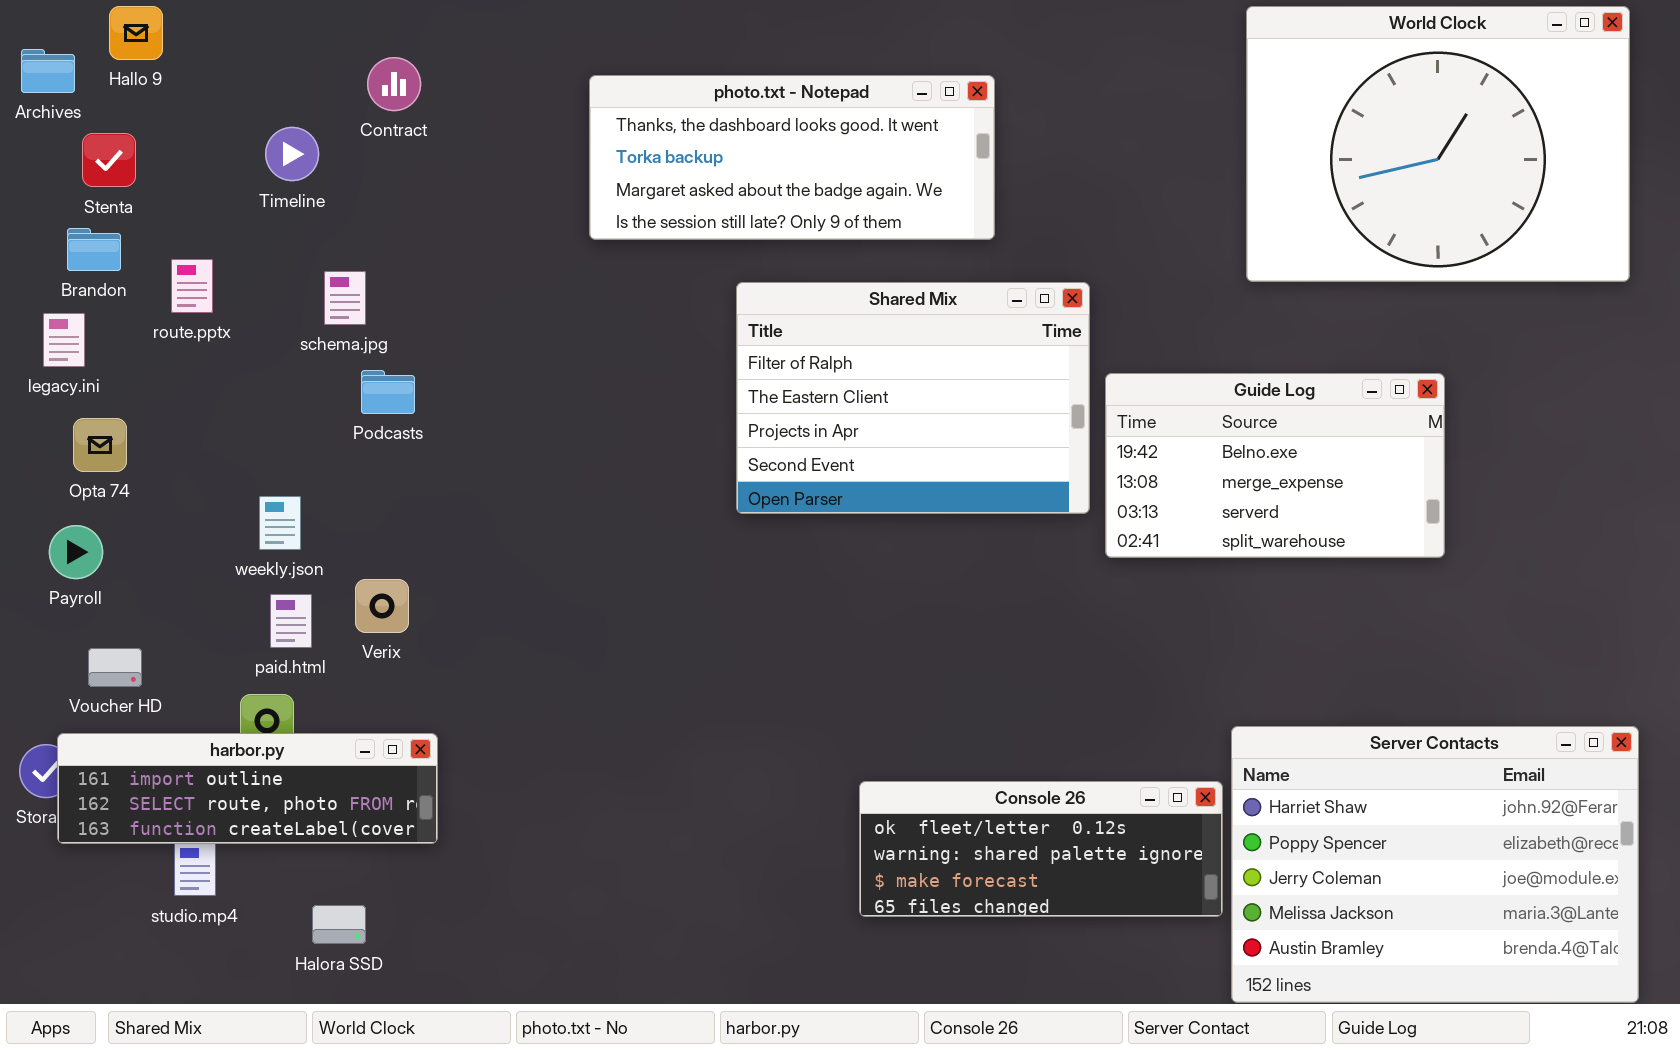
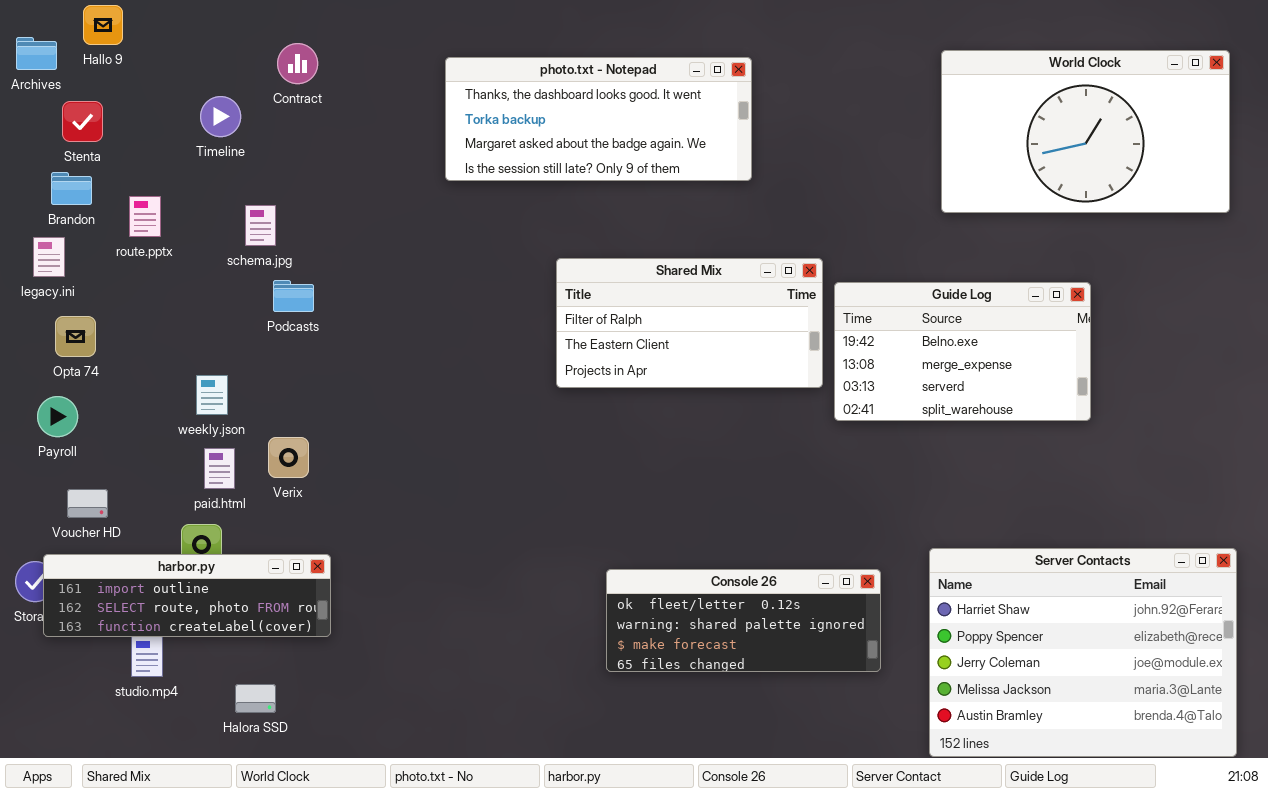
World Clock: [1246,6,1630,282] -> [941,50,1230,213], resized
Shared Mix: [736,282,1090,514] -> [556,258,823,388], resized
Console 26: [859,781,1223,917] -> [606,569,881,672], moved

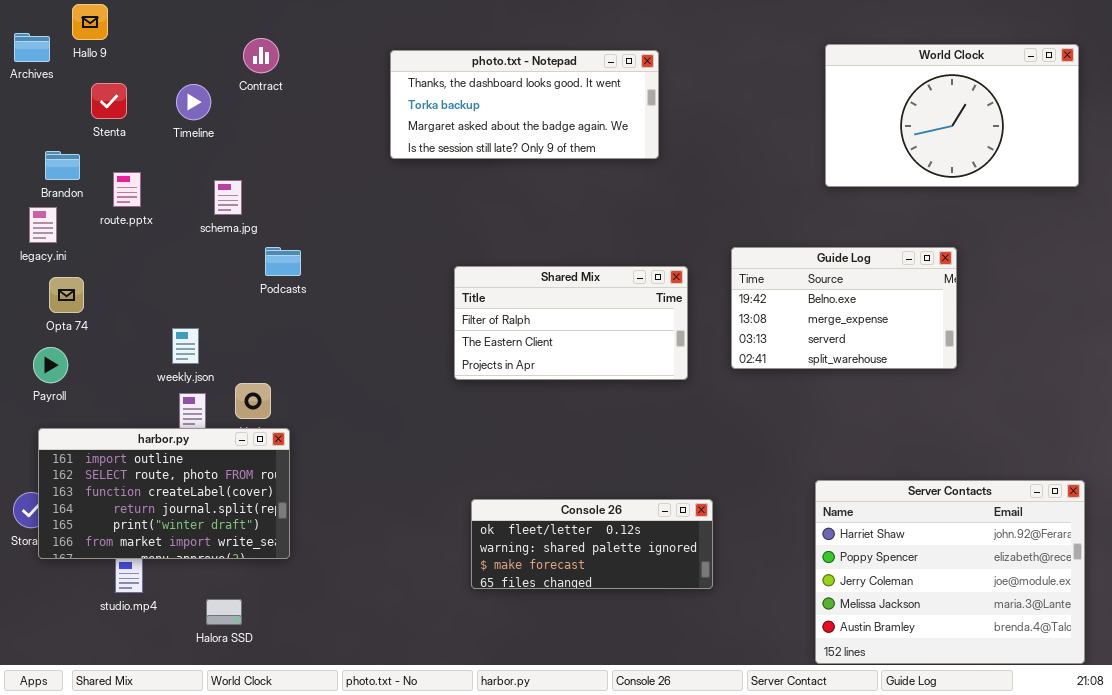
Stenta: [62,101,103,142] -> [91,83,127,119], moved
Shared Mix: [556,258,823,388] -> [454,266,688,380], moved
Podcasts: [273,280,314,312] -> [265,247,301,276], moved
harbor.py: [43,554,331,637] -> [38,428,290,559], resized
Console 26: [606,569,881,672] -> [471,499,713,589], moved

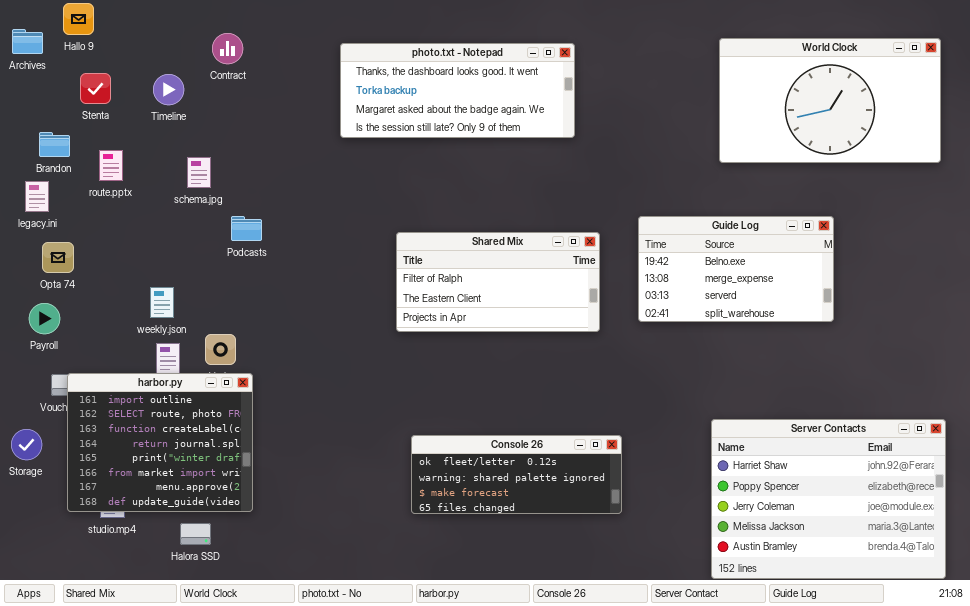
harbor.py: [38,428,290,559] -> [67,373,253,512], resized

